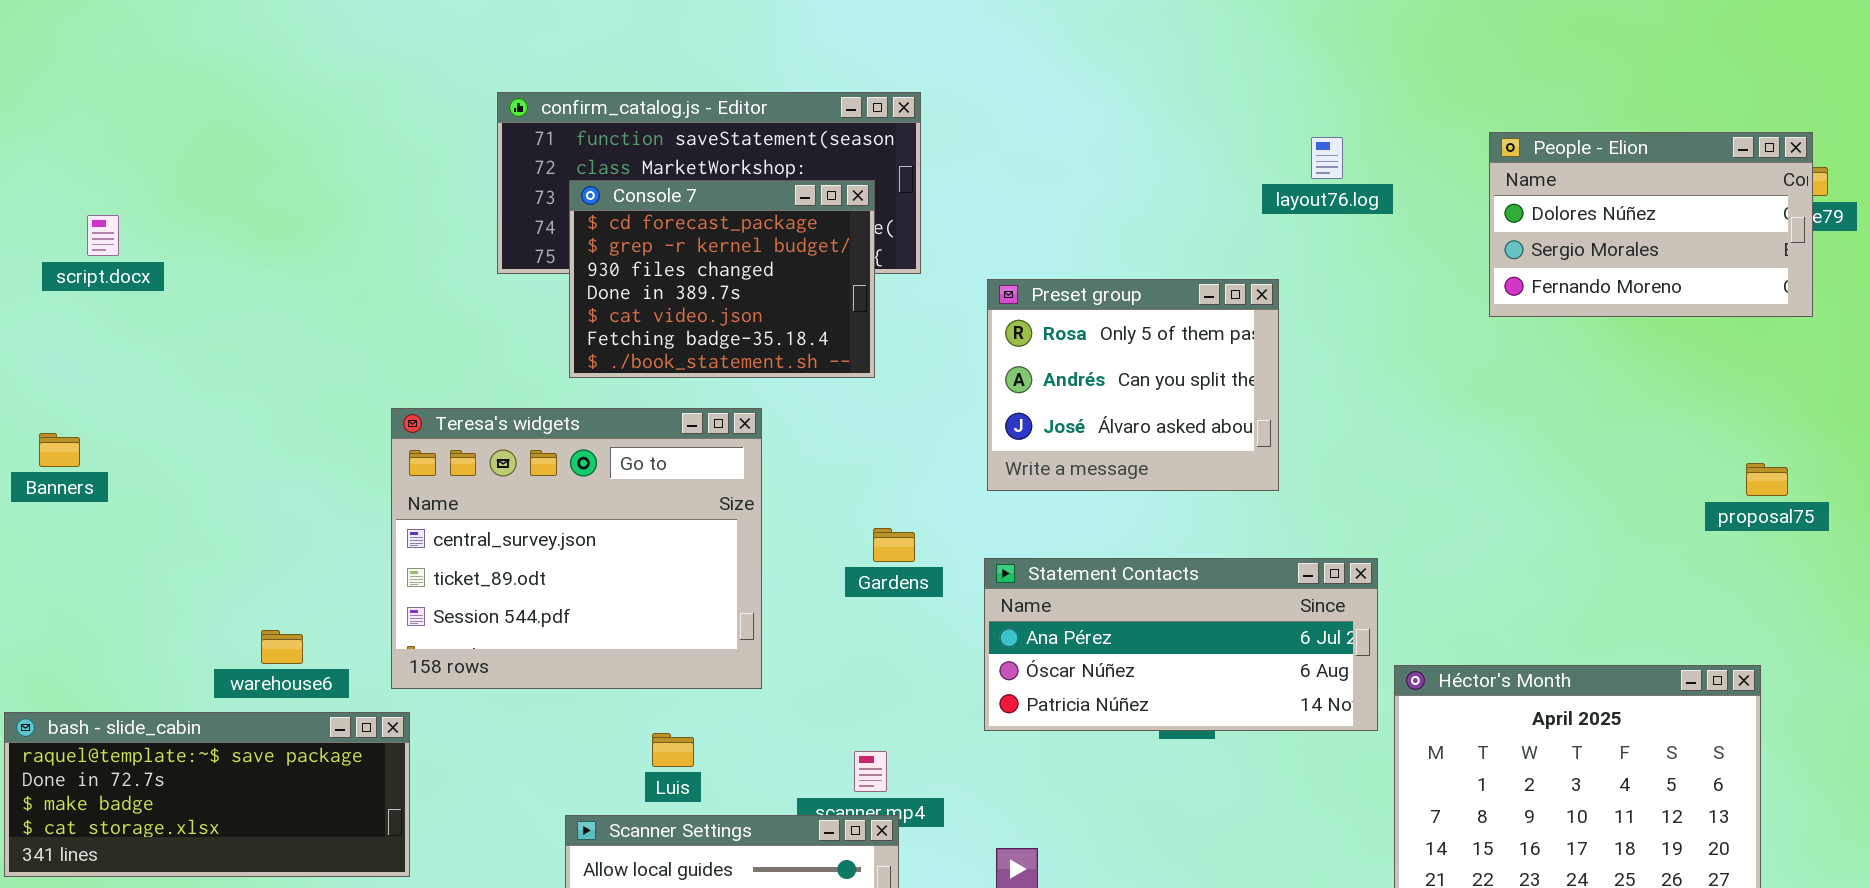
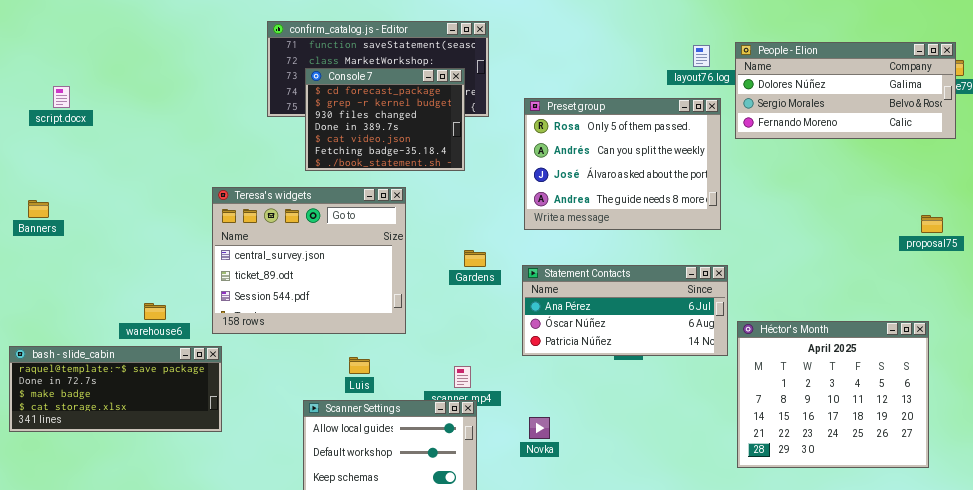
People - Elion: [1489,132,1813,317] -> [735,42,956,139], resized
Preset group: [987,279,1279,491] -> [524,98,721,230], resized

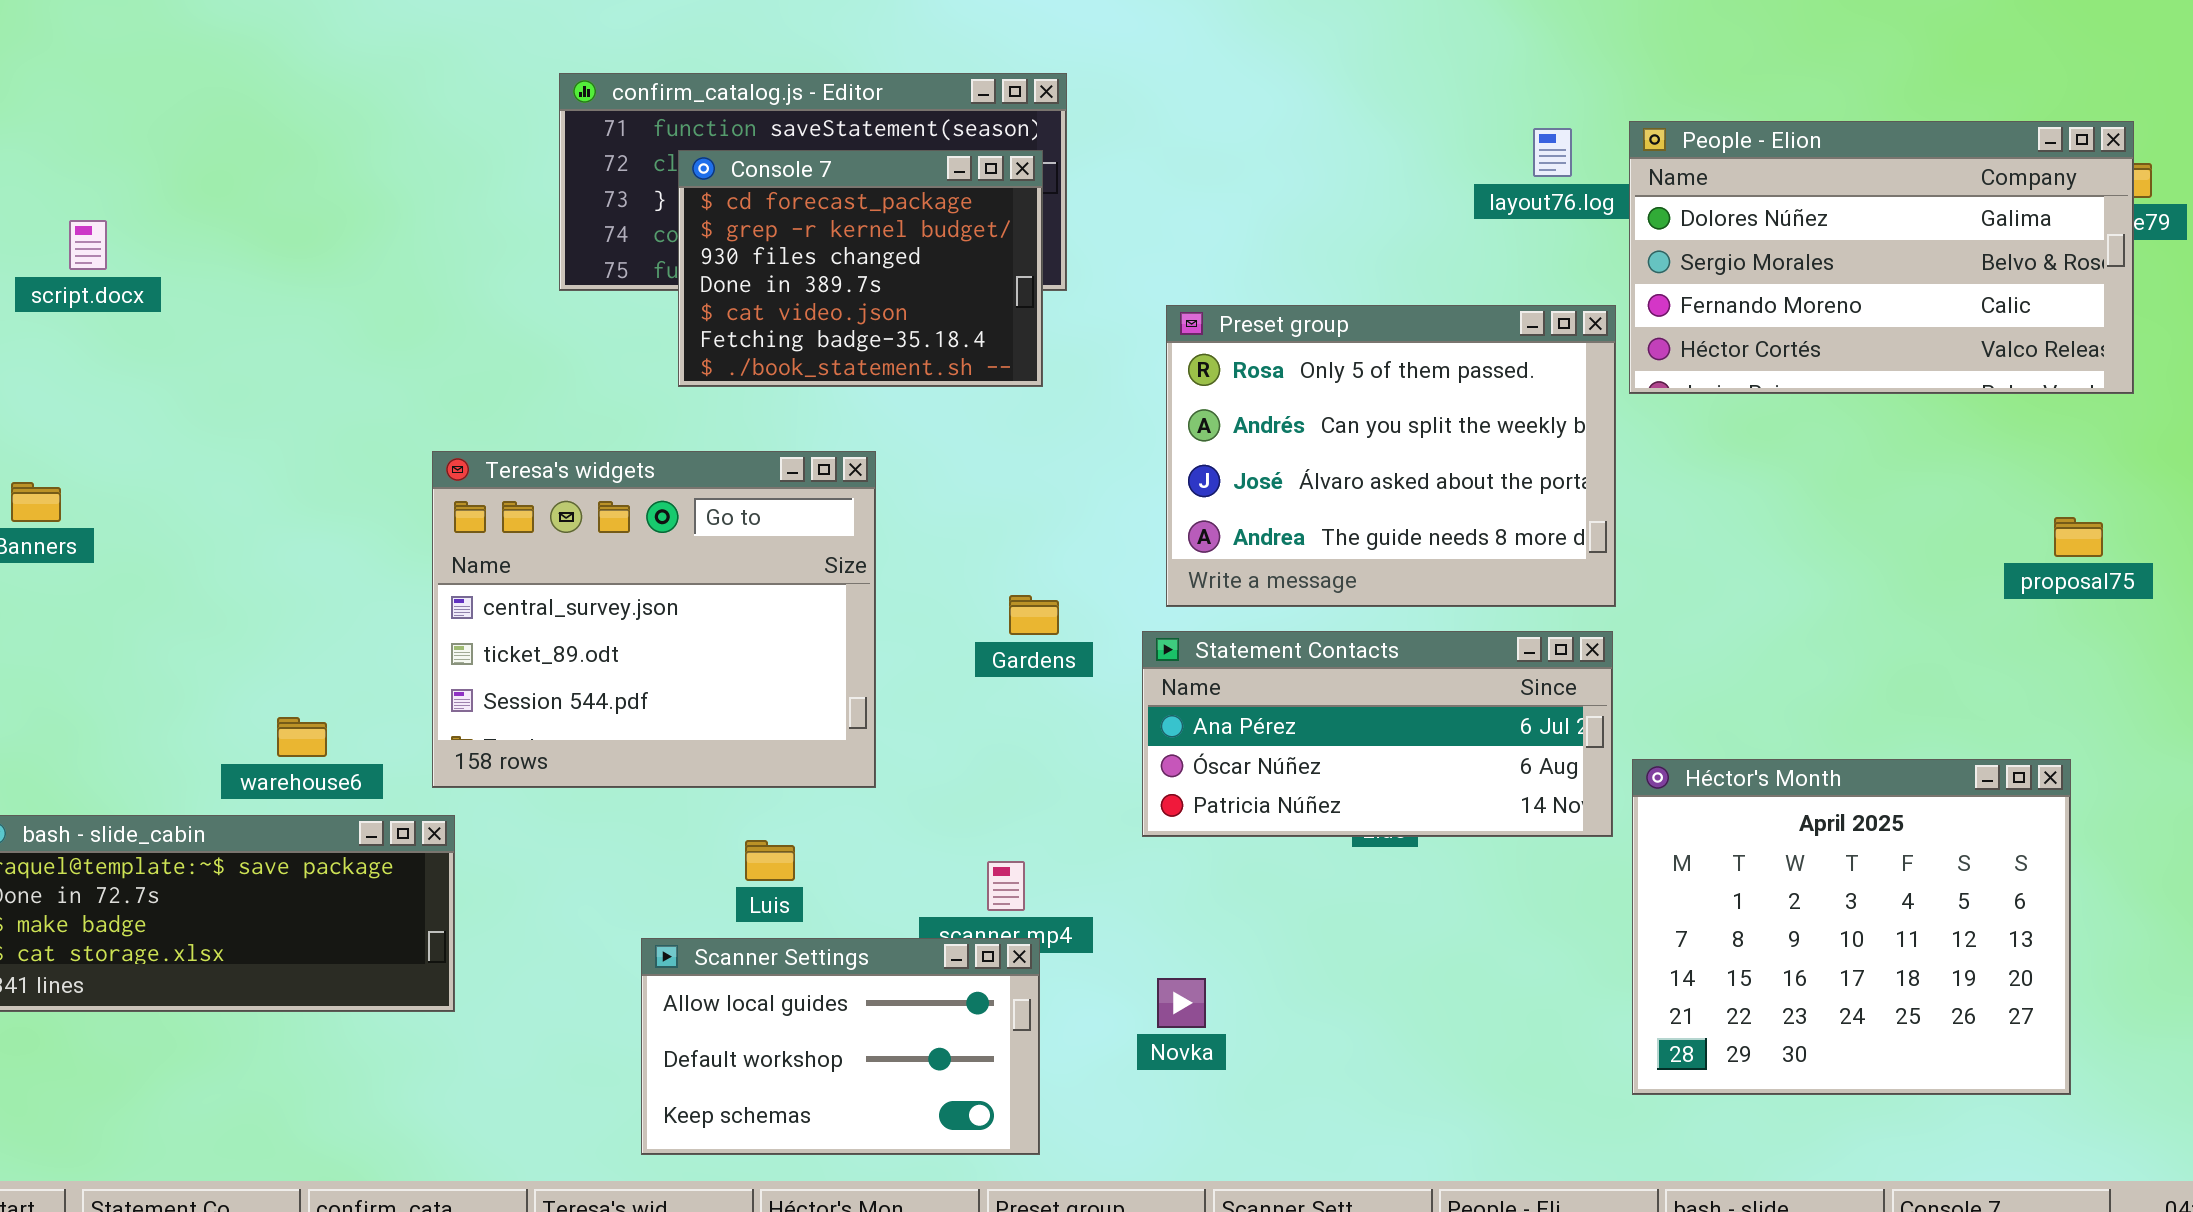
People - Elion: [735,42,956,139] -> [1629,121,2134,394], resized
Console 7: [305,68,465,171] -> [678,150,1043,387], moved
Preset group: [524,98,721,230] -> [1166,305,1616,607], moved

